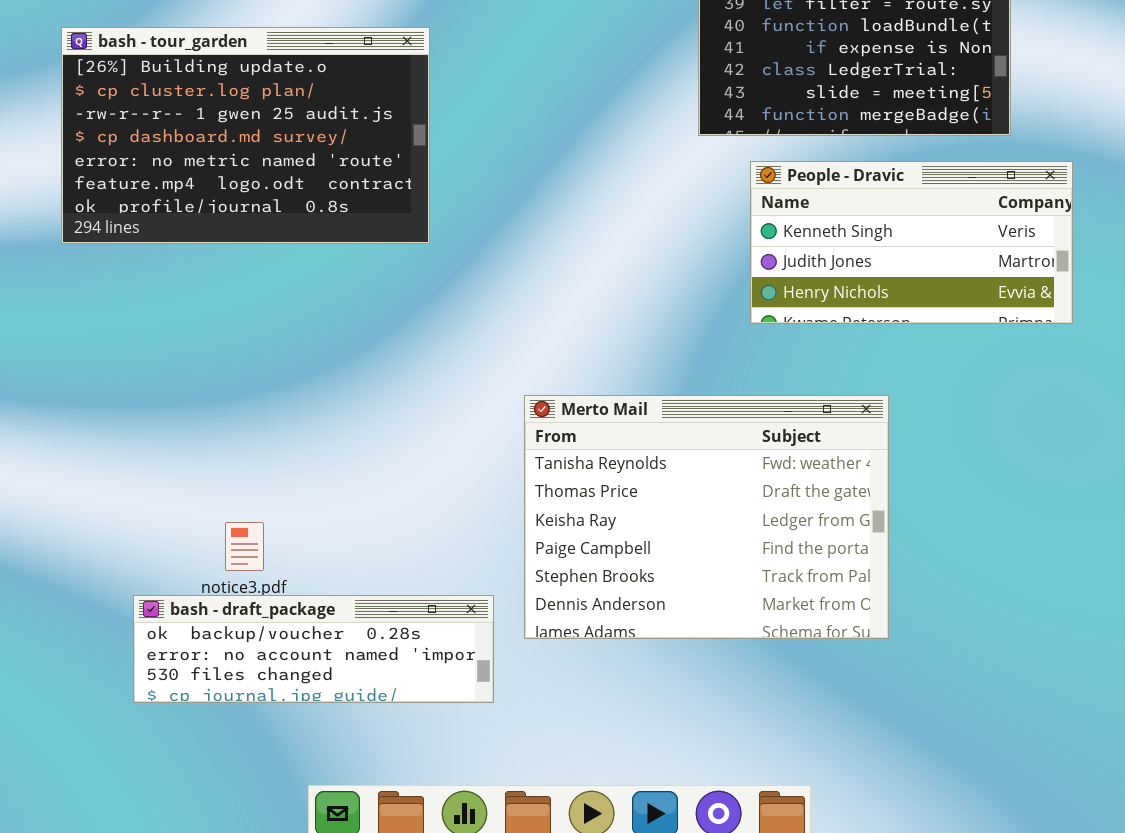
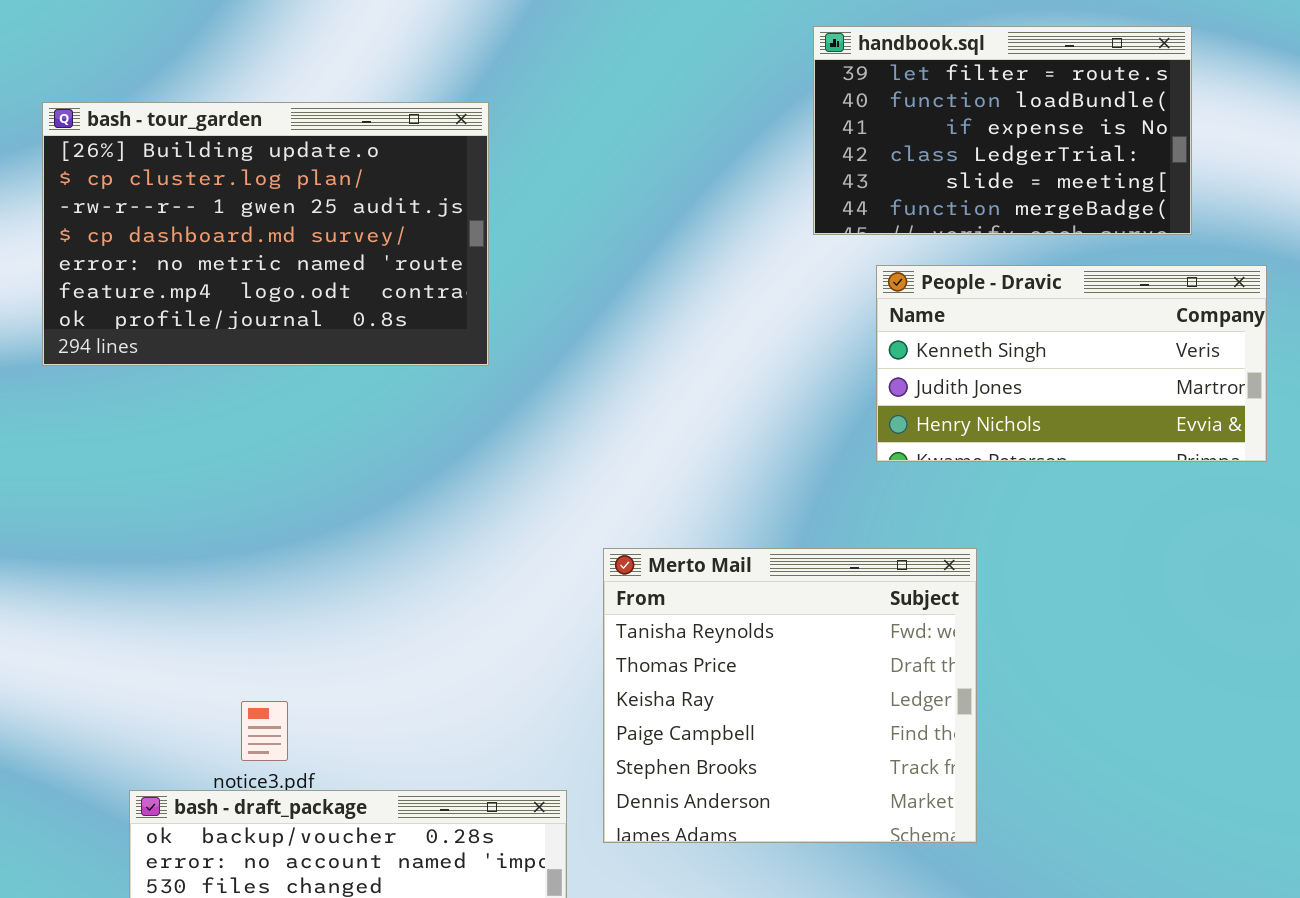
Merto Mail: [524,395,889,639] -> [603,548,977,843], resized

